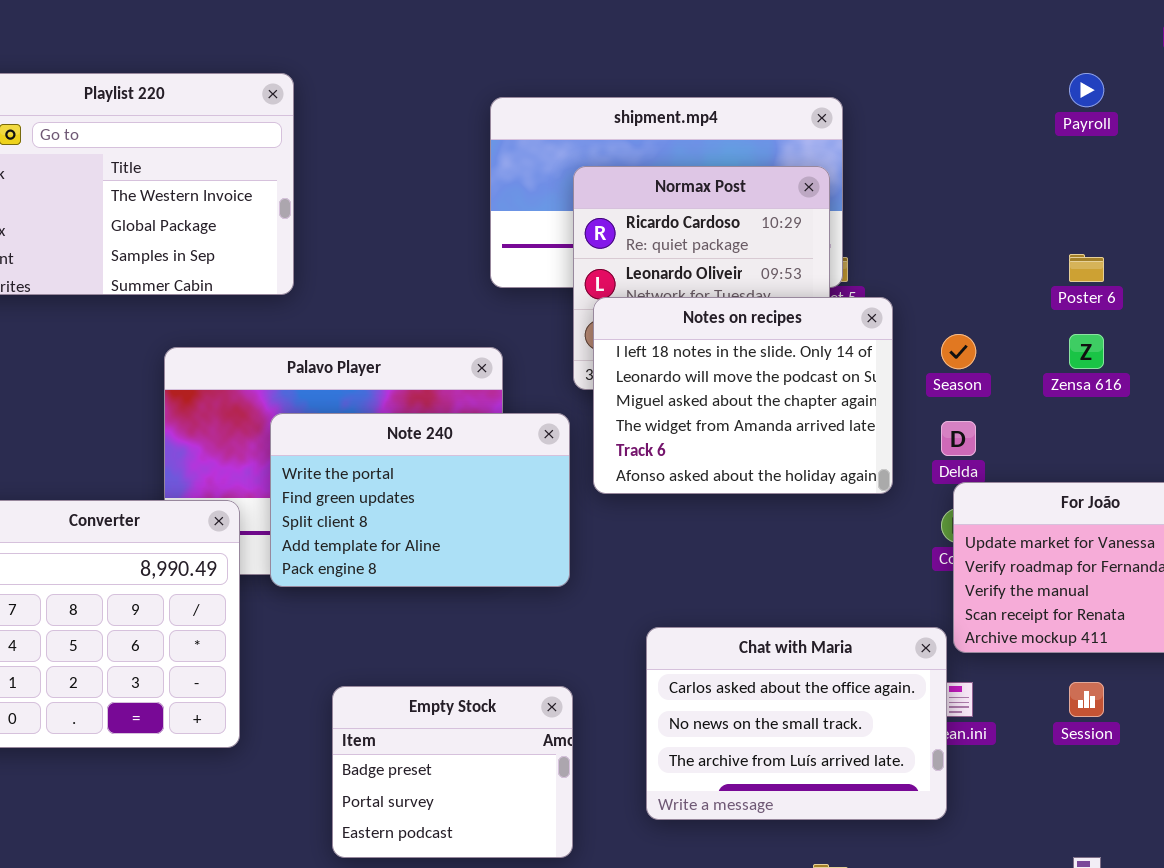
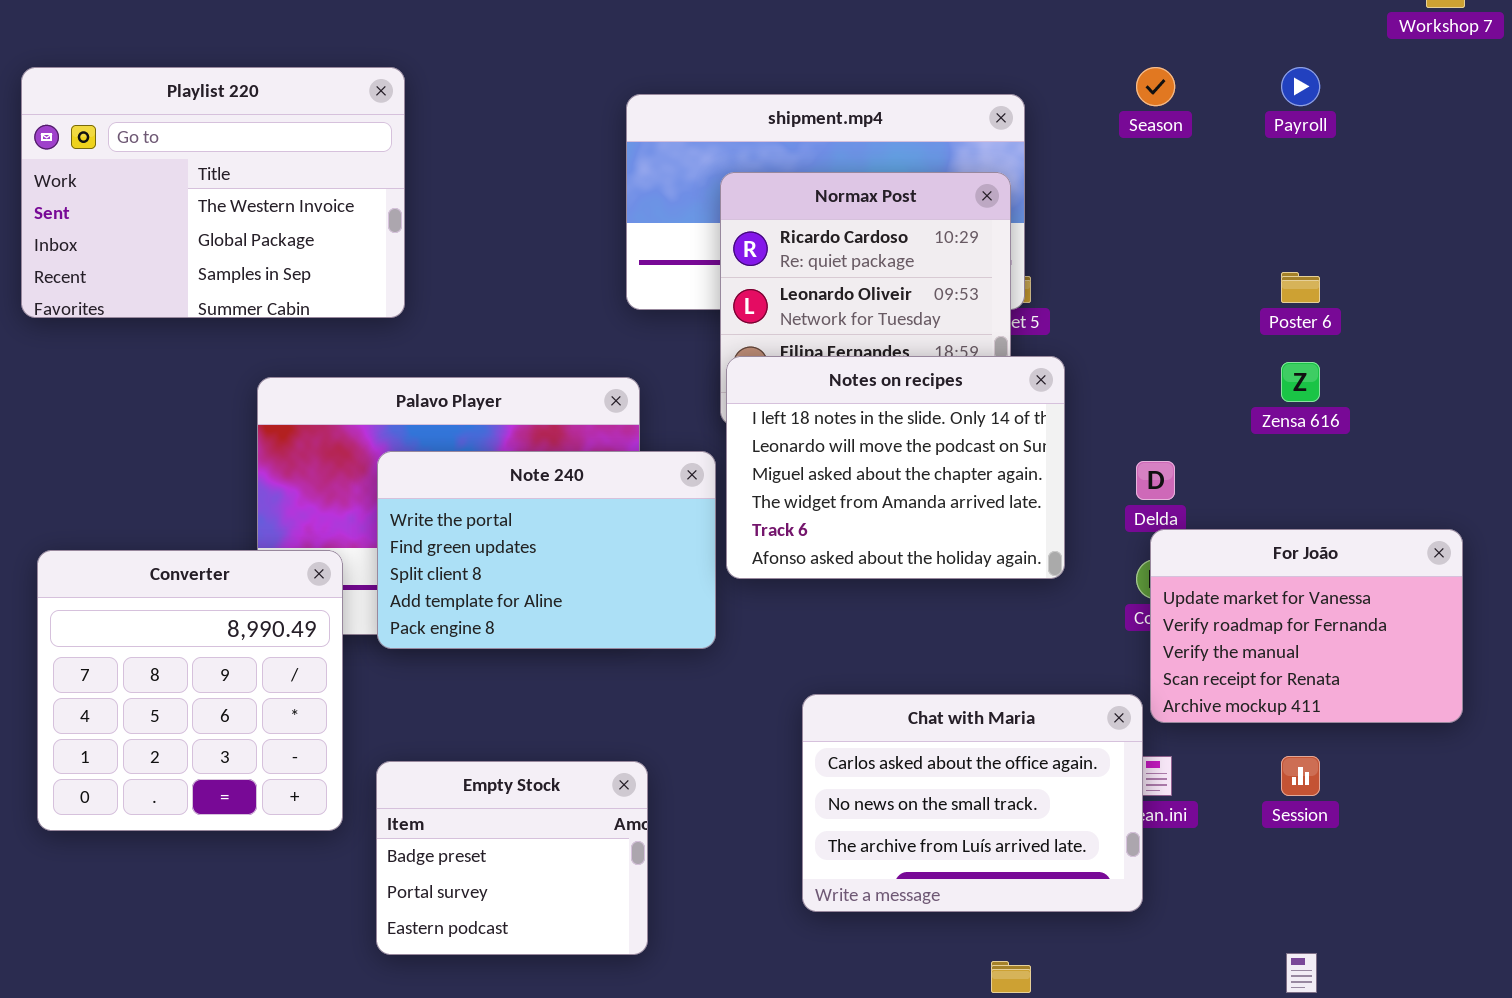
Notes on recipes: [593,297,893,494] -> [726,356,1065,579], moved
Season: [941,334,976,369] -> [1136,67,1175,106], moved
Empty Stock: [332,686,573,858] -> [376,761,648,955], moved

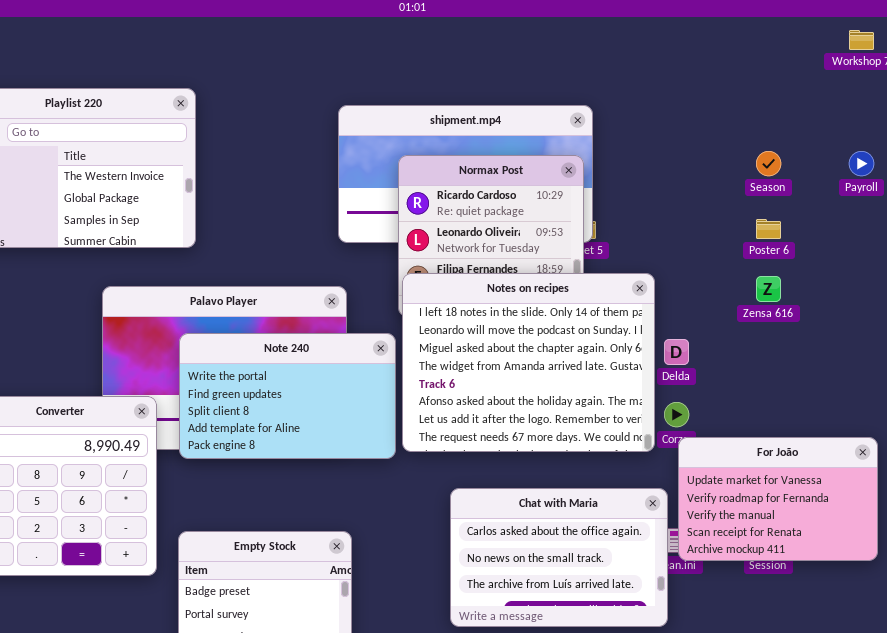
Season: [1136,67,1175,106] -> [756,151,781,176], moved
Payroll: [1281,67,1320,106] -> [849,151,874,176], moved
Notes on recipes: [726,356,1065,579] -> [402,273,655,452], resized
For João: [1150,529,1463,723] -> [678,437,878,561], moved

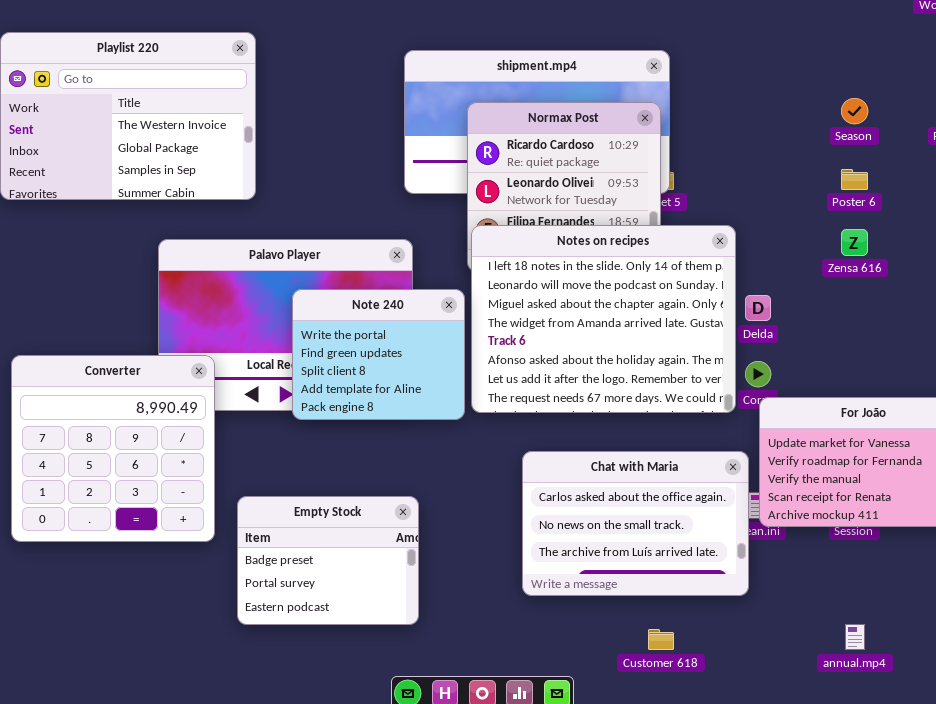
Note 240: [179,333,396,459] -> [292,289,465,420], resized

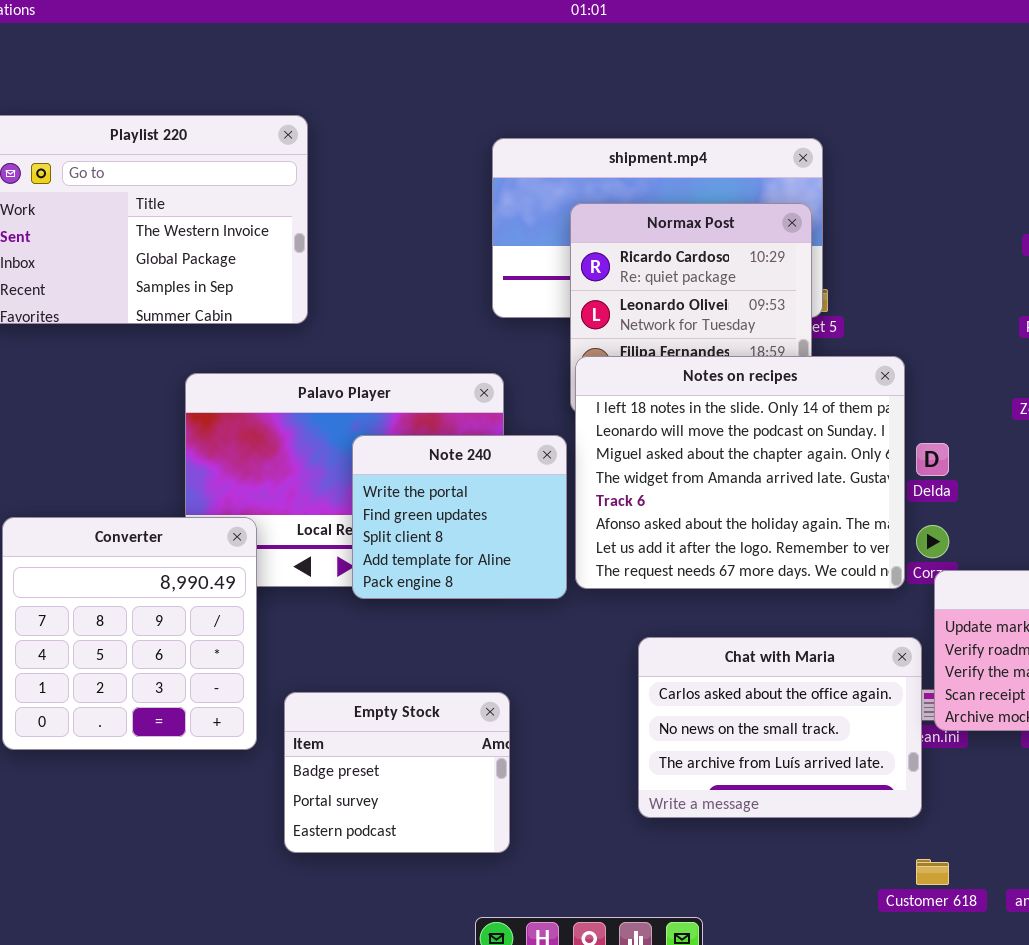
Customer 618: [648,629,674,650] -> [916,859,949,885], moved

